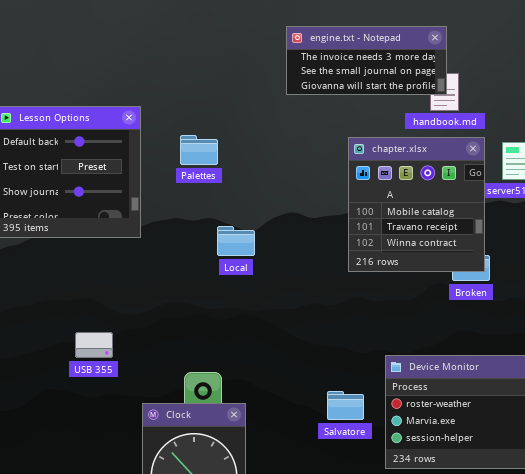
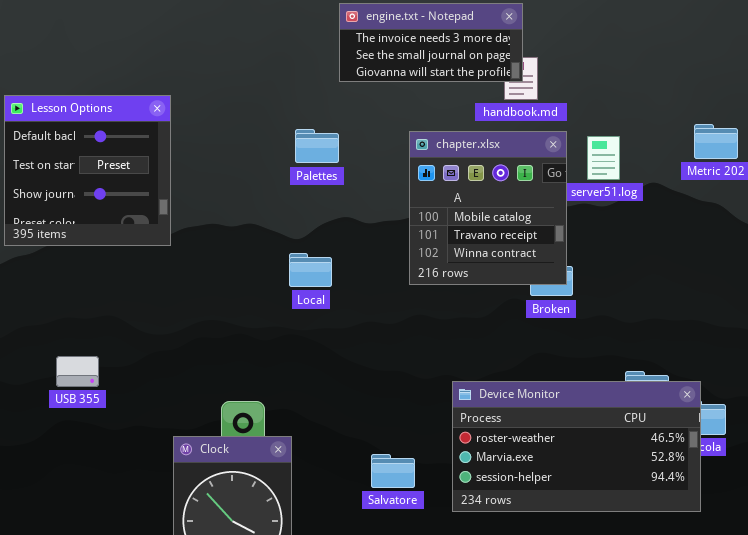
Palettes: [180,135,218,165] -> [295,129,339,163], moved
Local: [217,226,255,256] -> [289,253,332,287], moved
USB 355: [75,332,113,358] -> [56,356,99,387], moved
Salvatore: [327,391,364,420] -> [371,454,415,488], moved

